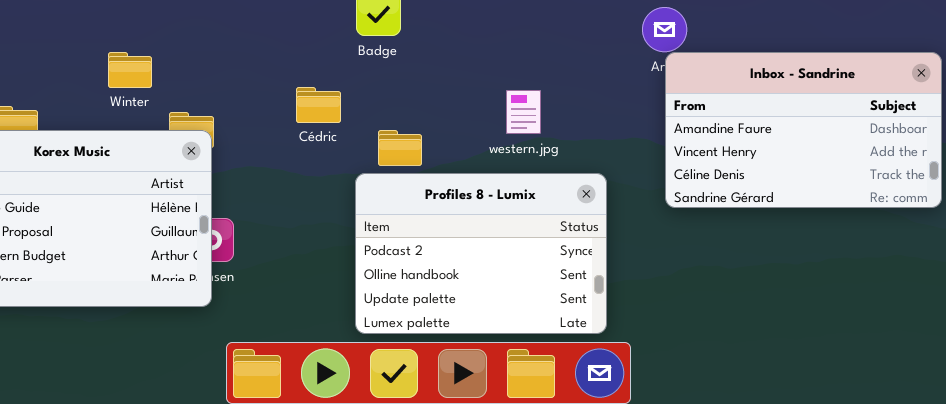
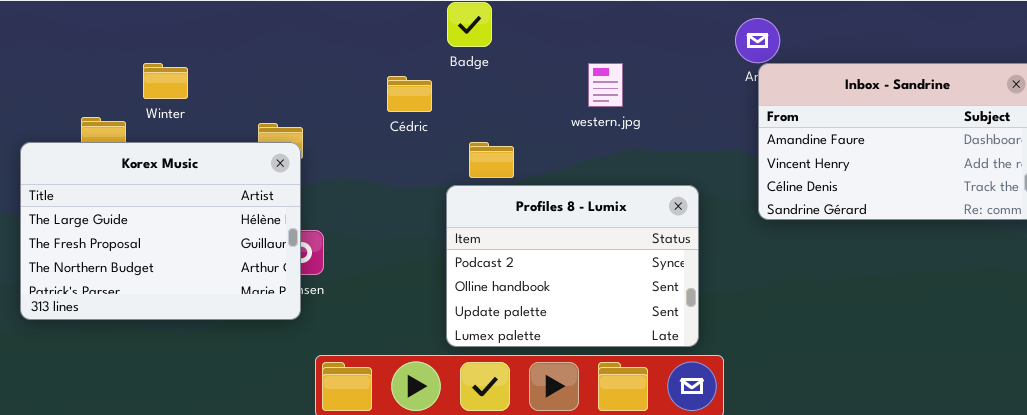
Winter: [108,52,152,88] -> [143,63,188,99], moved
Cédric: [296,87,341,123] -> [387,76,432,112], moved
western.jpg: [506,90,541,134] -> [588,63,623,107], moved

